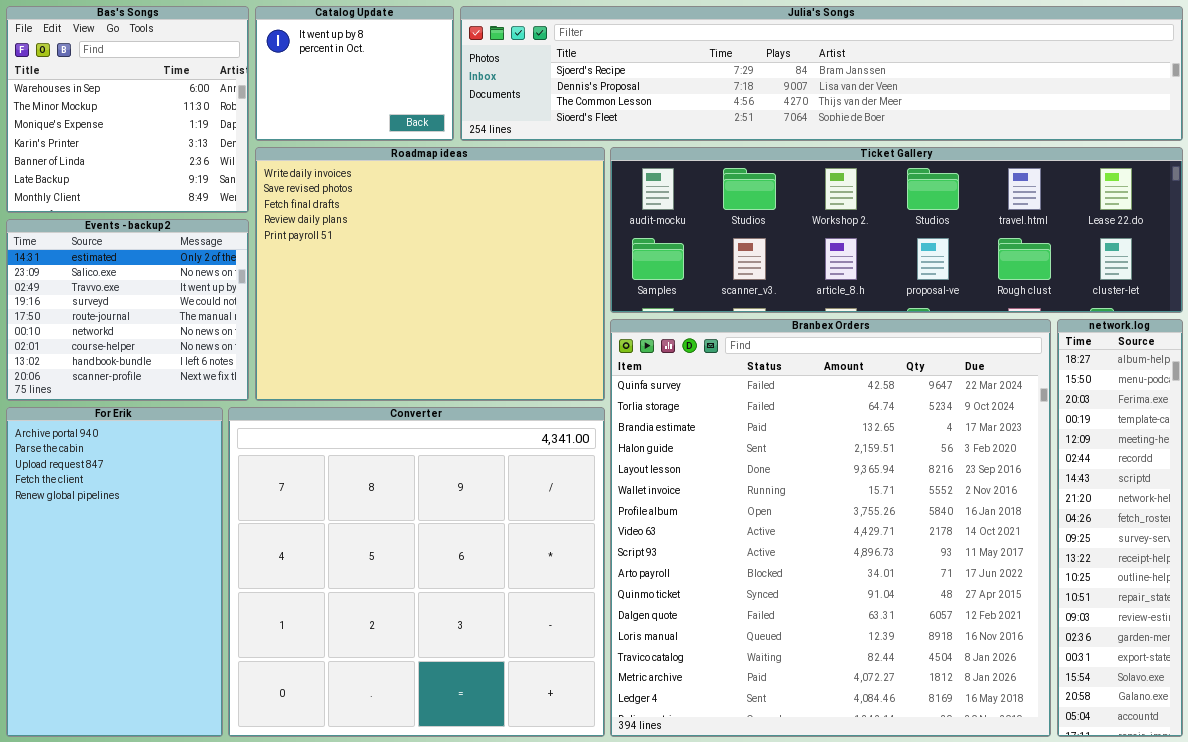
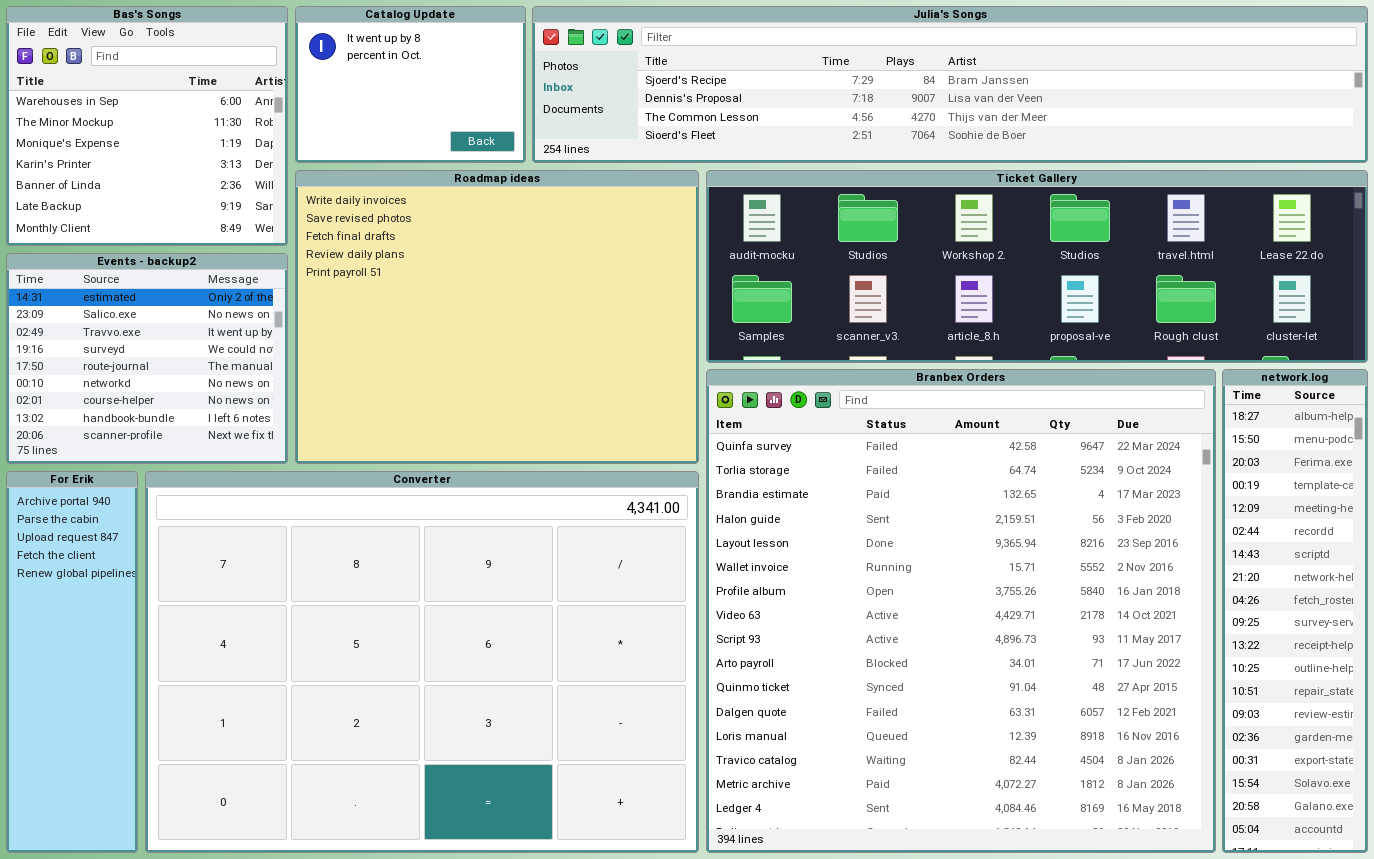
For Erik: [6,407,223,737] -> [6,471,138,853], resized
Converter: [228,407,605,737] -> [145,471,699,853], resized

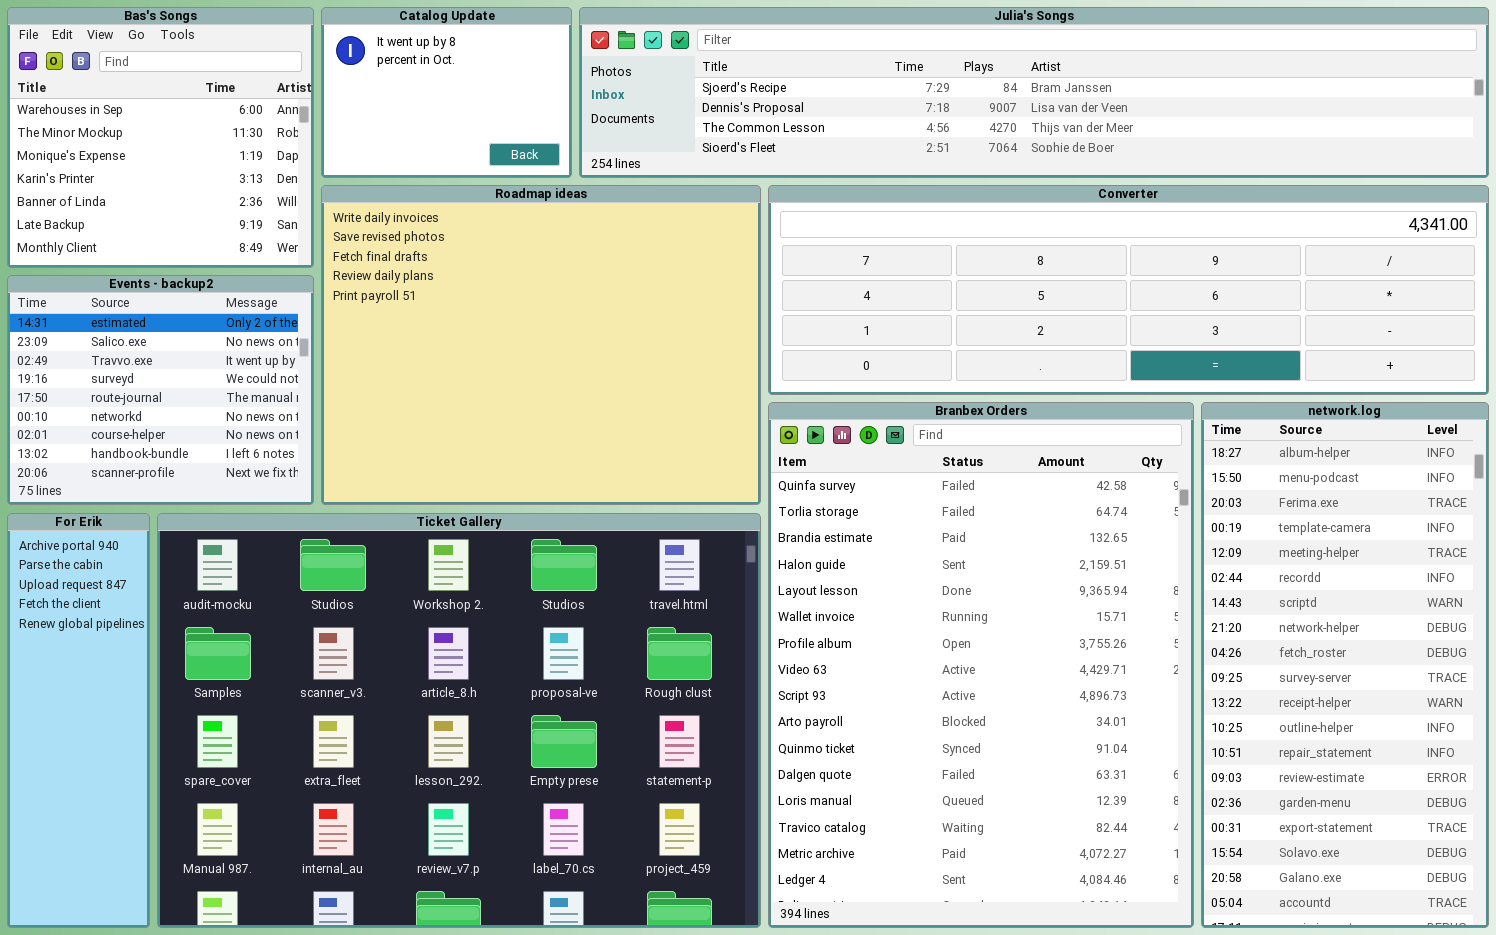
Ticket Gallery: [706,170,1368,363] -> [157,513,761,928], moved, resized
Branbex Orders: [706,369,1216,853] -> [768,402,1194,928], resized
network.log: [1222,369,1368,853] -> [1201,402,1489,928], resized
Converter: [145,471,699,853] -> [768,185,1489,395], moved, resized

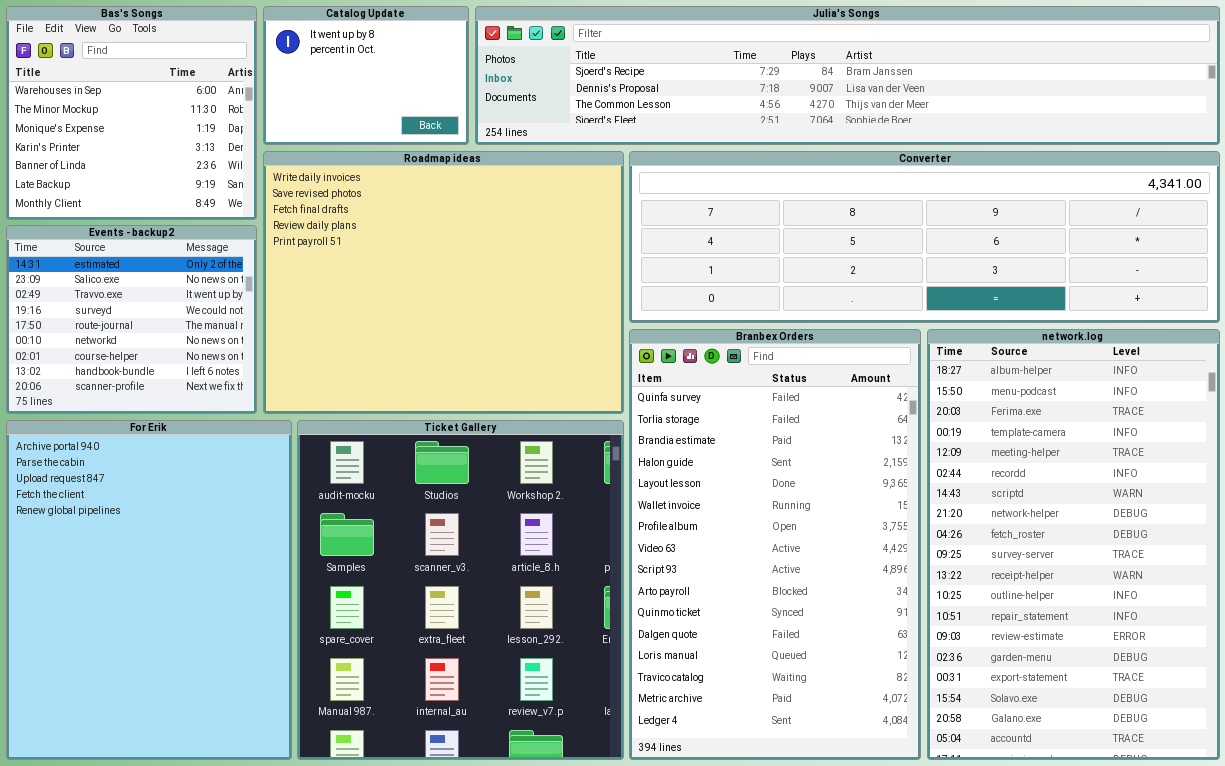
Branbex Orders: [768,402,1194,928] -> [629,329,921,760], resized
network.log: [1201,402,1489,928] -> [927,329,1220,760], resized
For Erik: [7,513,150,928] -> [6,420,292,760], resized
Ticket Gallery: [157,513,761,928] -> [297,420,624,760], resized

